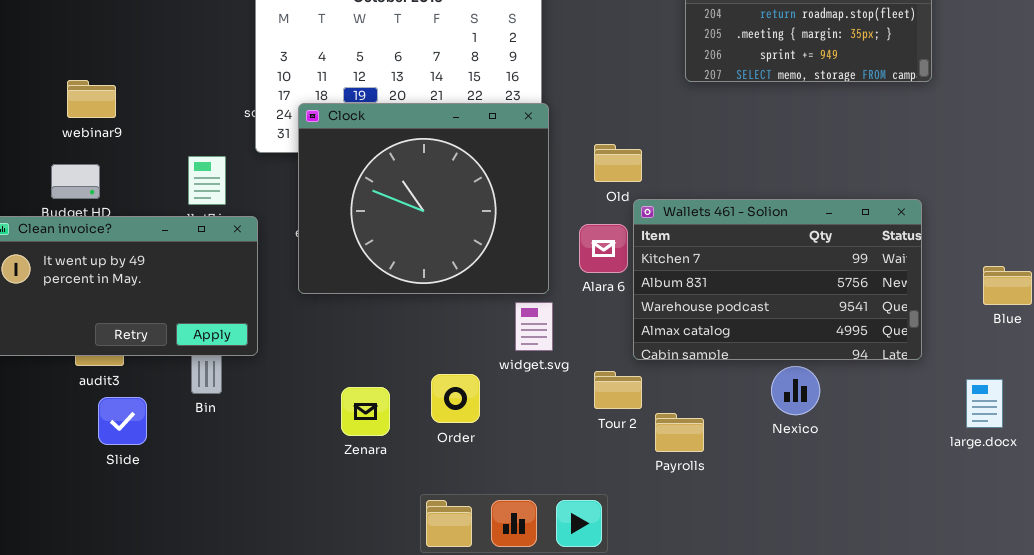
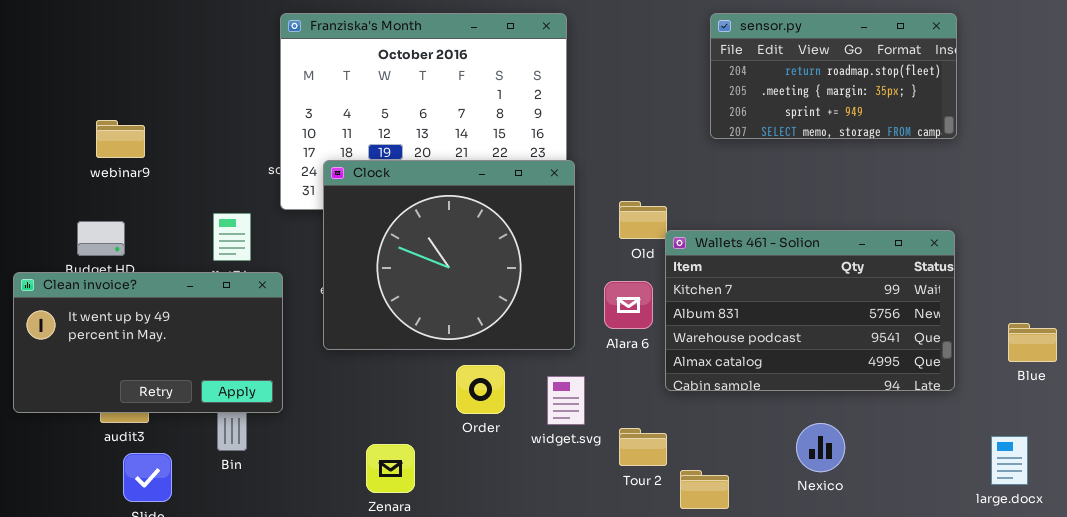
webinar9: [67,80,116,118] -> [96,120,145,158], moved
Wallets 461 - Solion: [633,199,922,360] -> [665,230,955,391], moved
widget.svg: [515,302,553,351] -> [547,376,585,425], moved
Order: [431,374,480,423] -> [456,365,505,414], moved

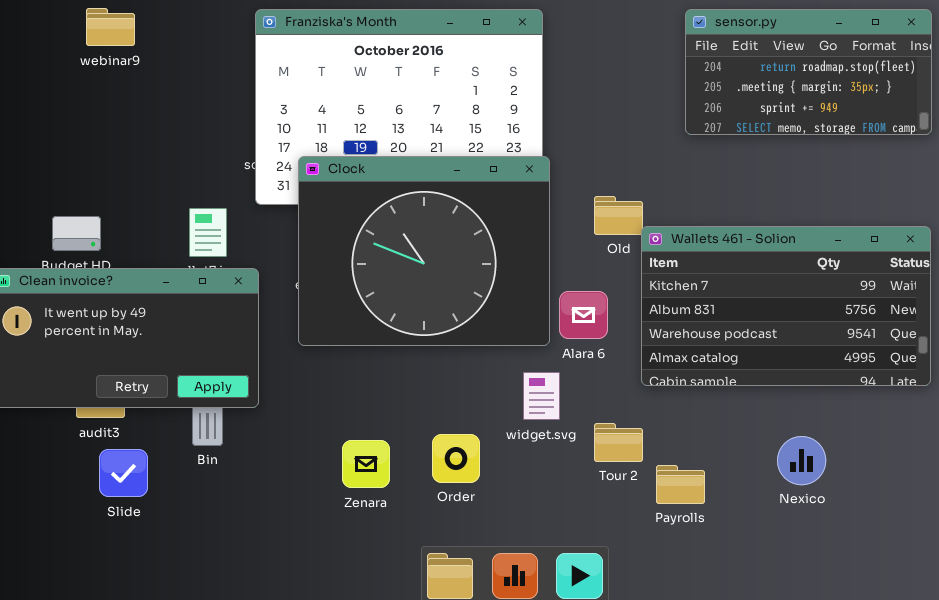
webinar9: [96,120,145,158] -> [86,8,135,46], moved
Alara 6: [604,281,653,329] -> [559,291,608,339], moved
Order: [456,365,505,414] -> [432,434,480,483], moved
Nexico: [796,423,845,472] -> [777,436,826,485], moved

